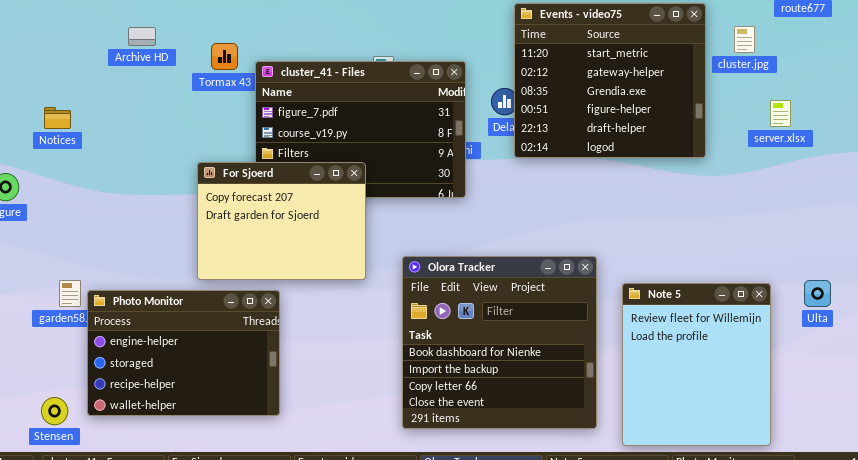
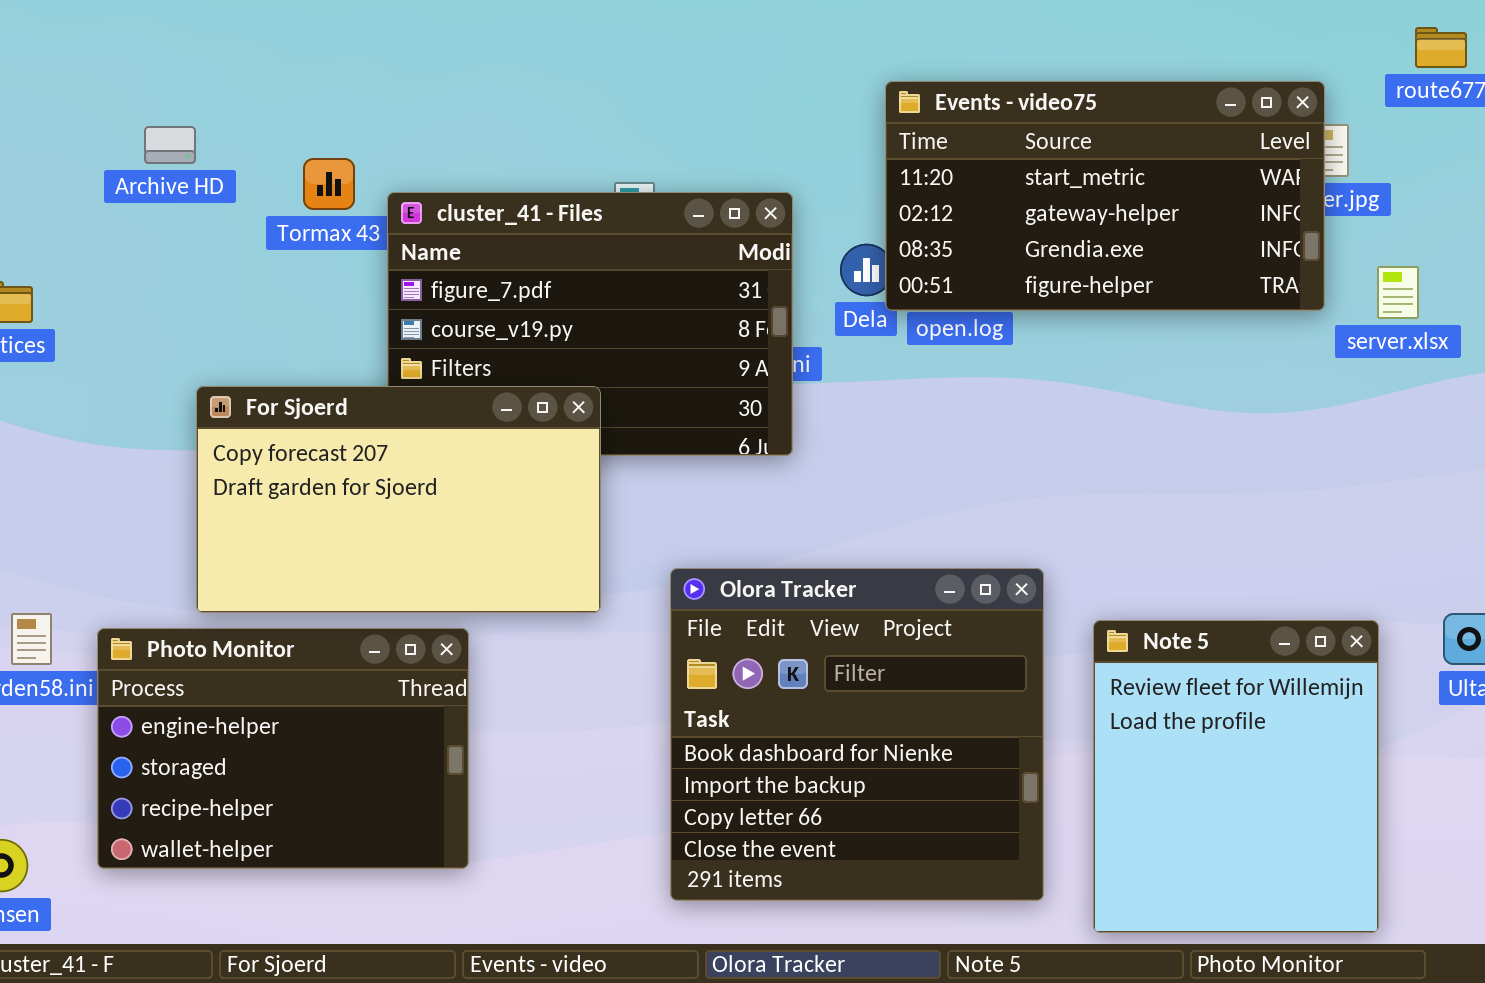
Events - video75: [514,3,706,158] -> [885,81,1325,311], resized
For Sjoerd: [197,162,366,280] -> [196,386,601,613], resized
Photo Monitor: [87,290,280,416] -> [97,628,469,869], moved

